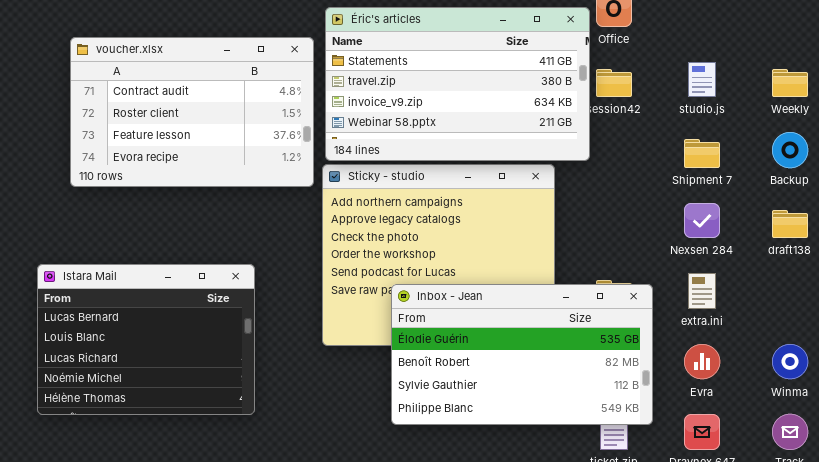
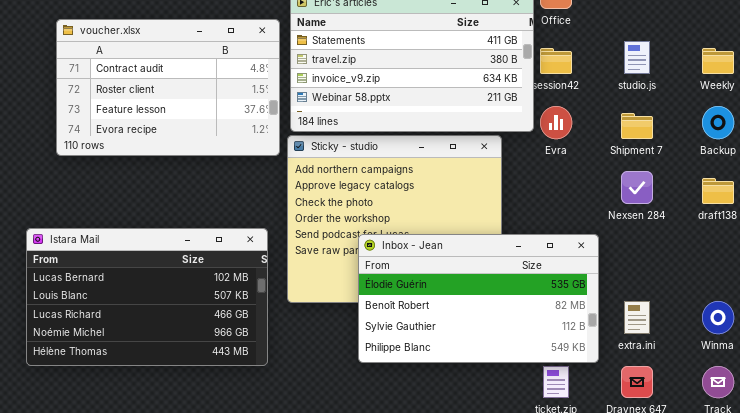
Istara Mail: [37,264,255,415] -> [26,228,268,366], resized
extra.ini: [688,273,716,309] -> [624,301,650,334], moved
Inbox - Jean: [391,284,653,425] -> [358,234,599,363], moved
Evra: [684,344,720,379] -> [540,106,572,139], moved

